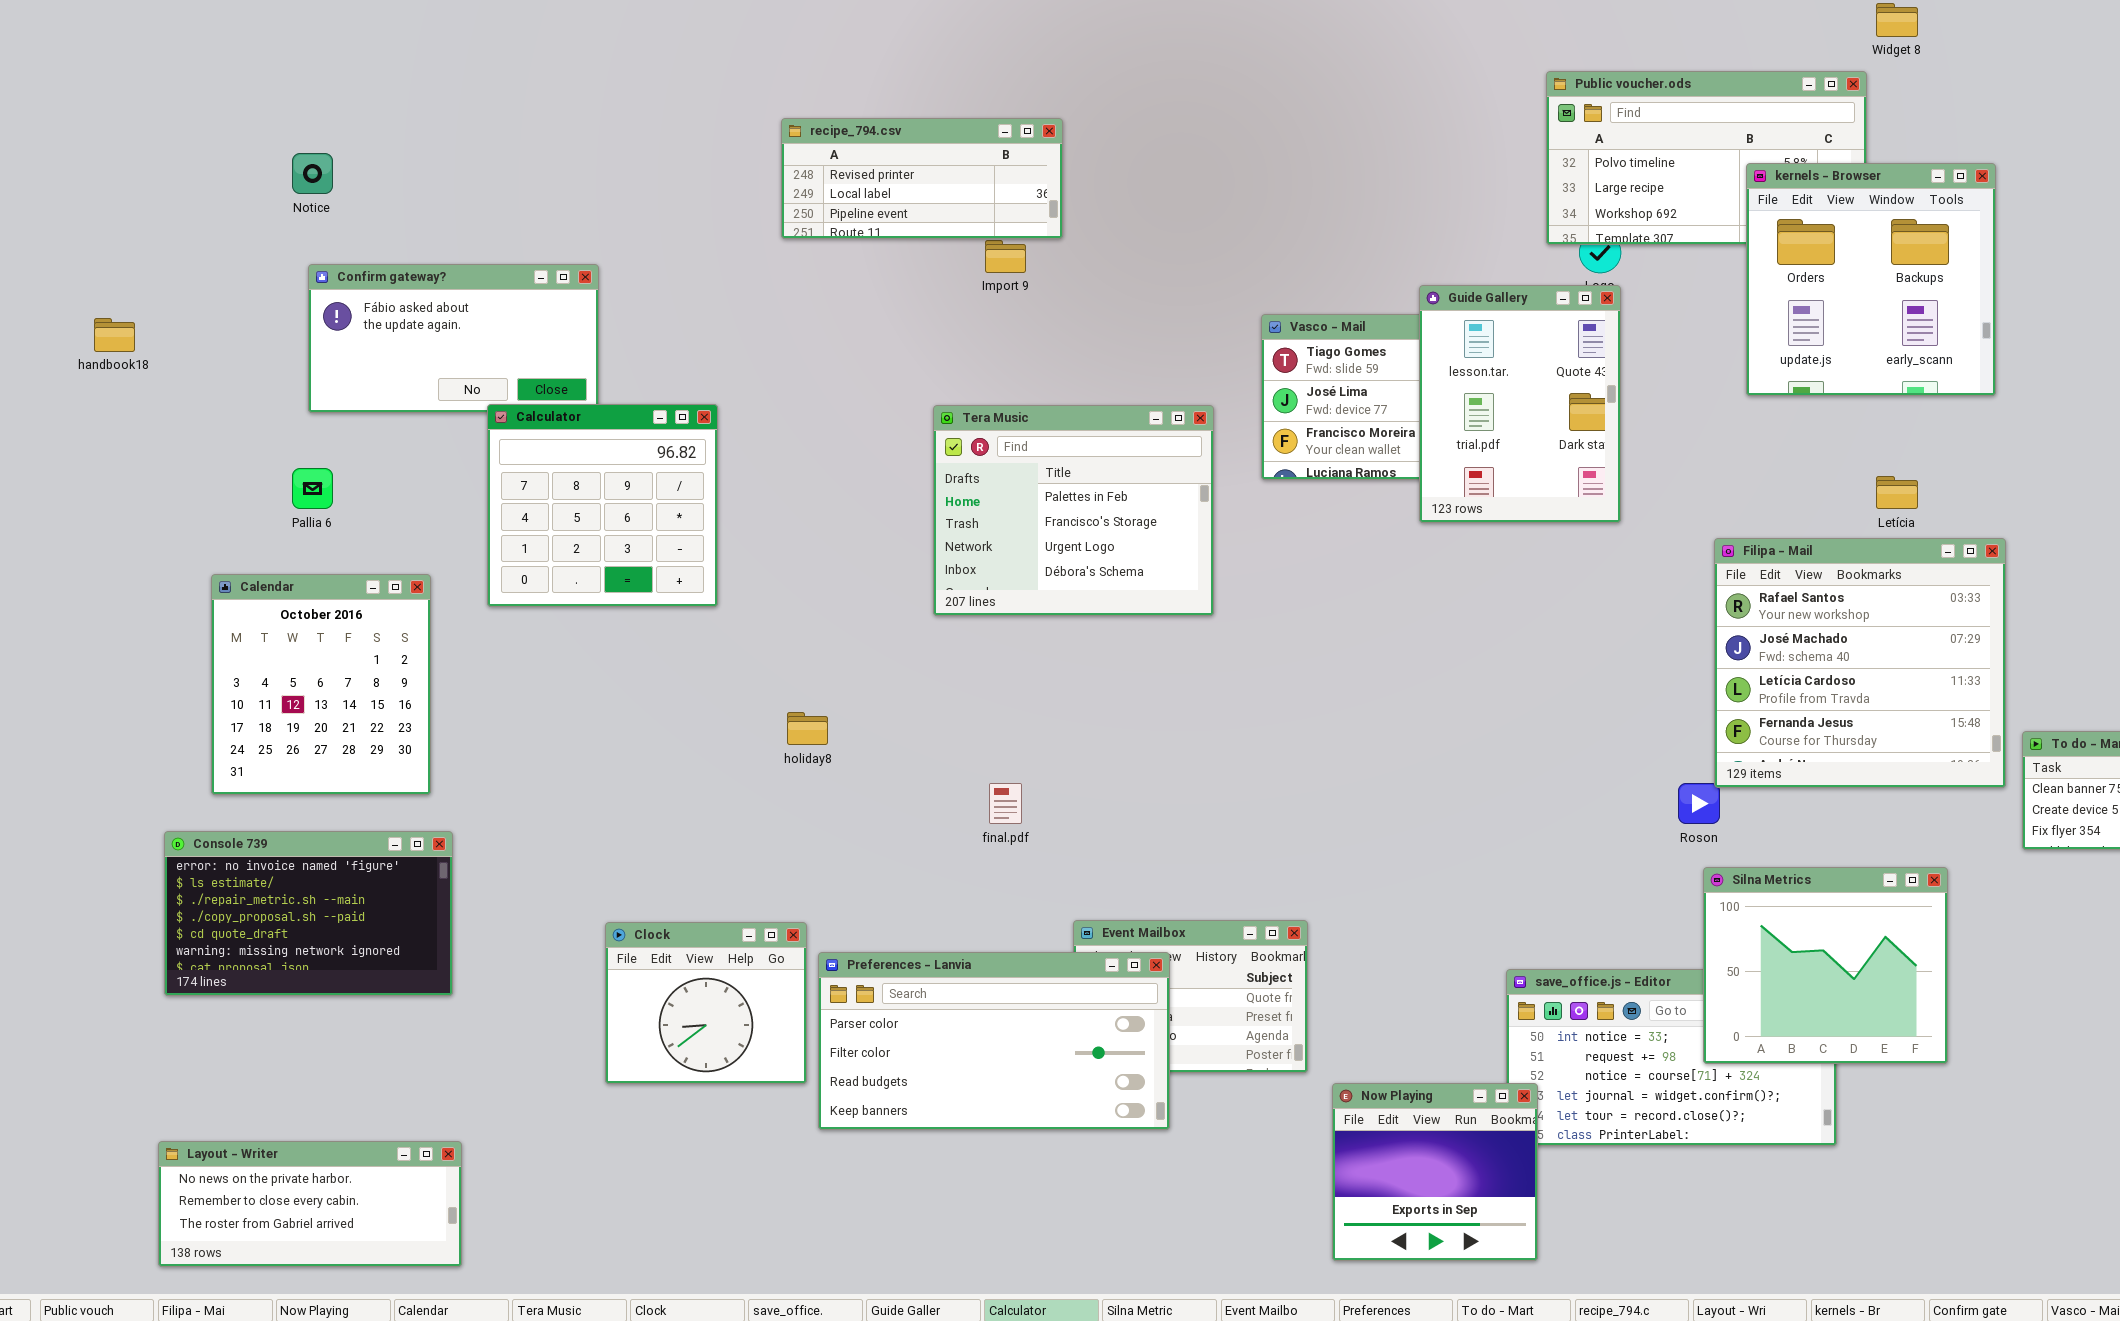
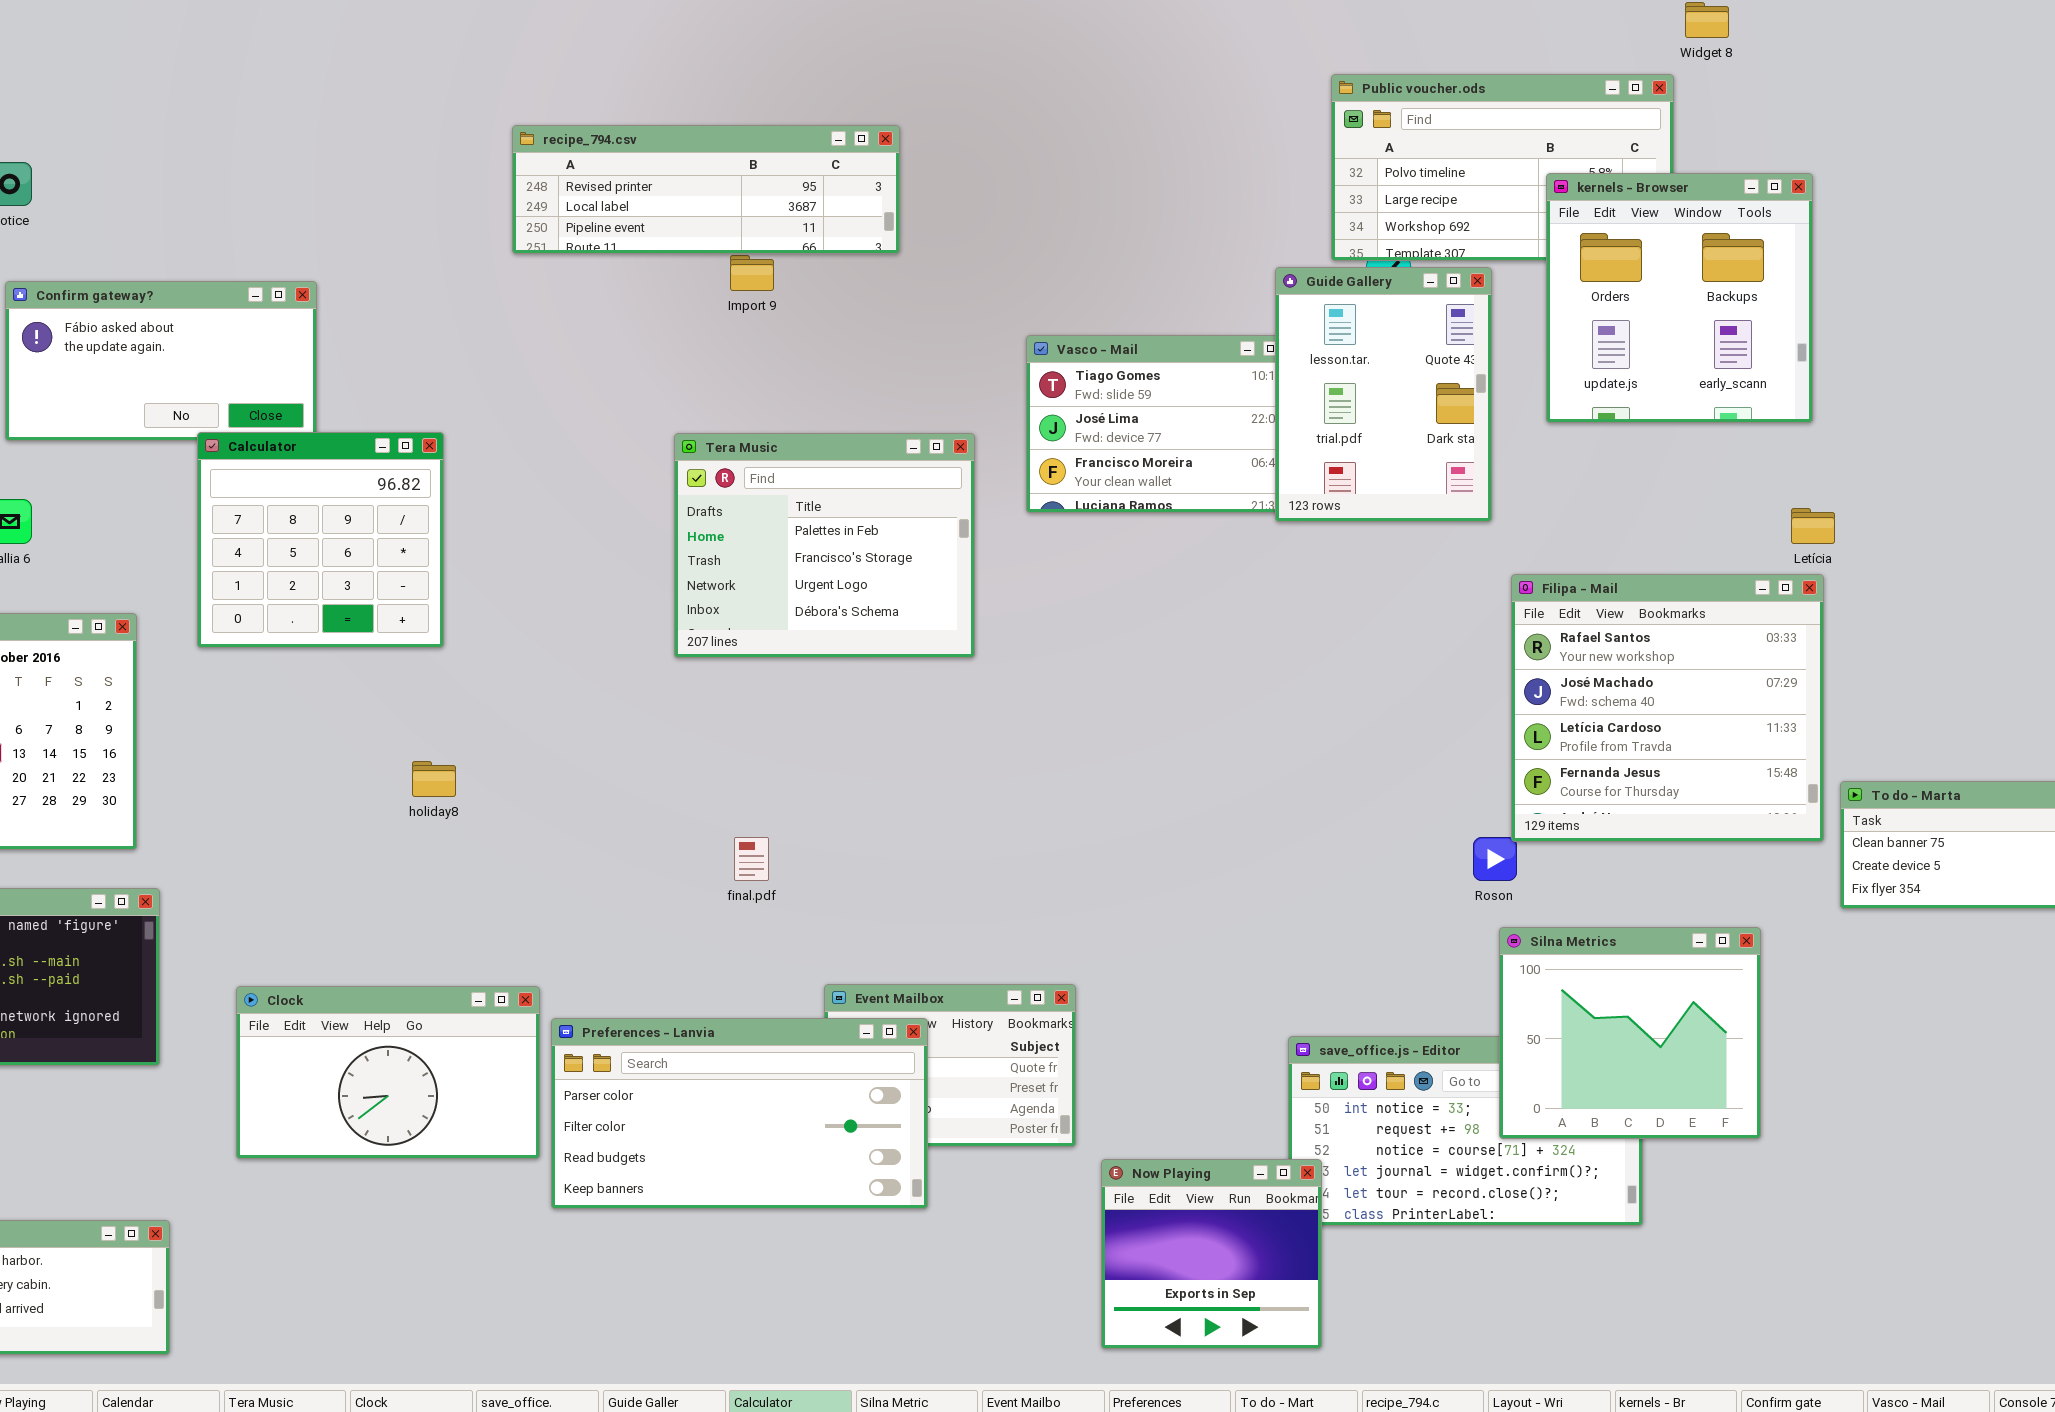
recipe_794.csv: [781,118,1063,239] -> [512,125,900,254], resized
Guide Gallery: [1419,285,1621,523] -> [1275,267,1492,522], moved
Letícia: [1876,476,1918,509] -> [1791,508,1835,544], moved
holiday8: [787,712,828,745] -> [412,761,456,797], moved
Clock: [605,922,807,1084] -> [236,986,540,1159], resized

